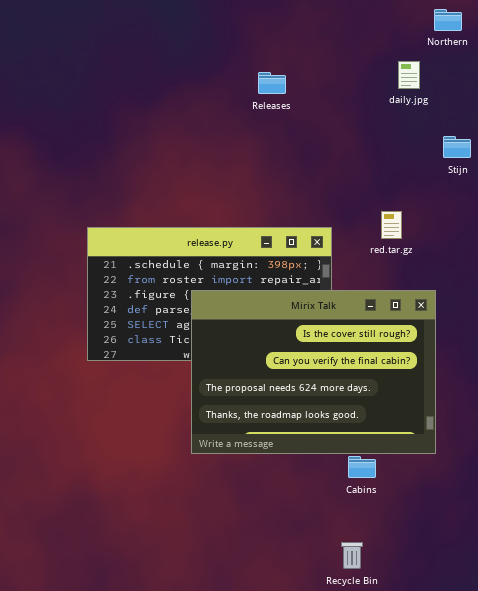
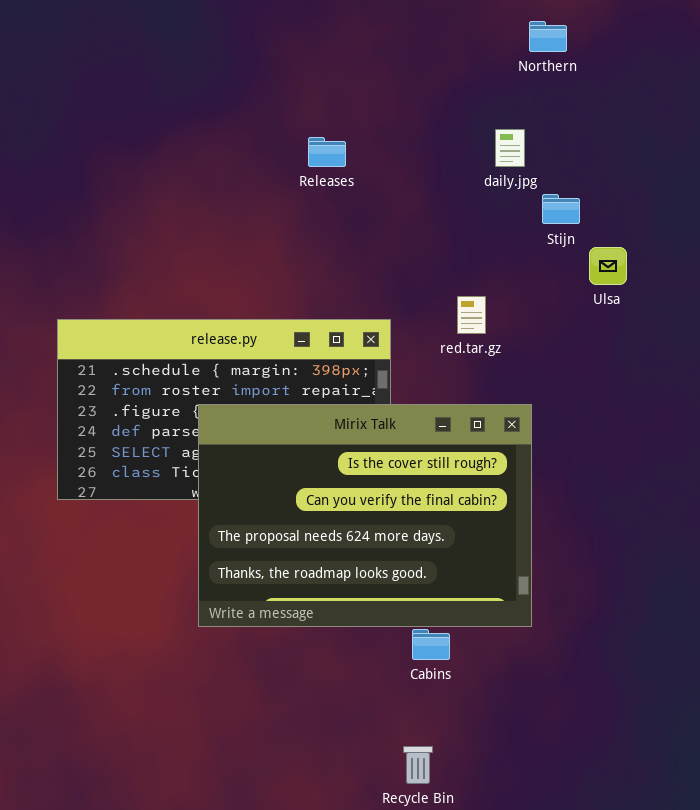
daily.jpg: [398,61,420,89] -> [495,129,525,167], moved
Releases: [258,72,286,94] -> [308,137,346,167], moved

